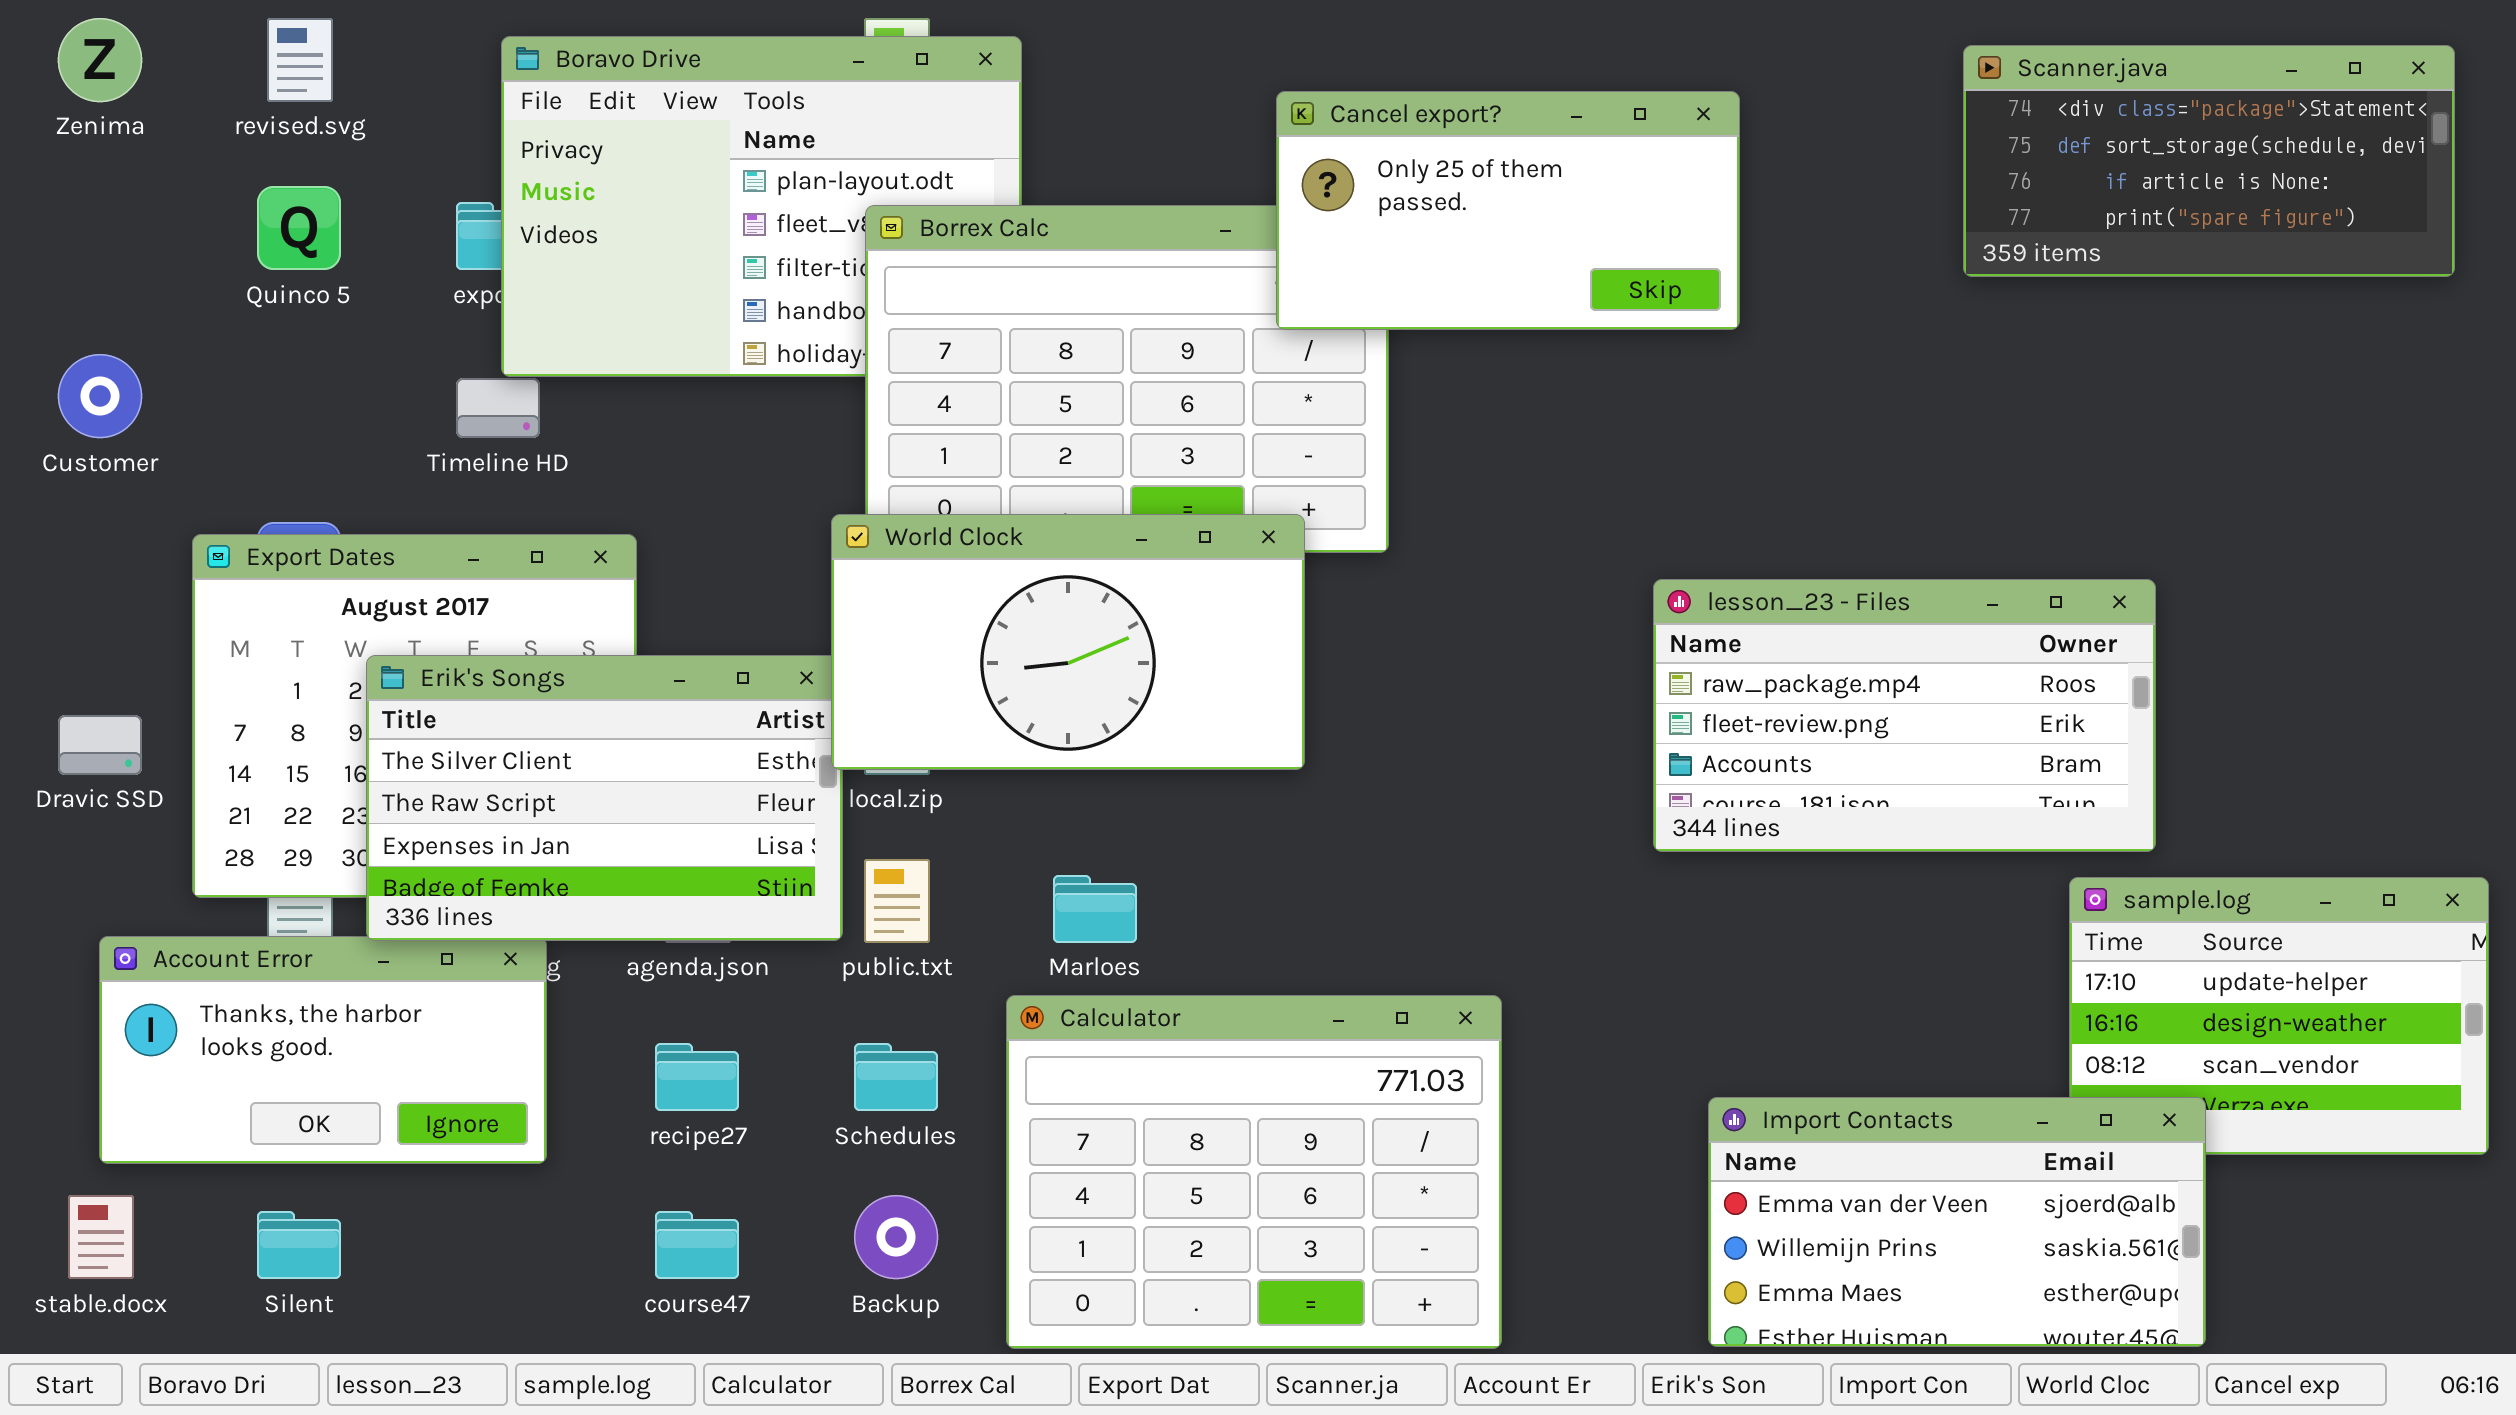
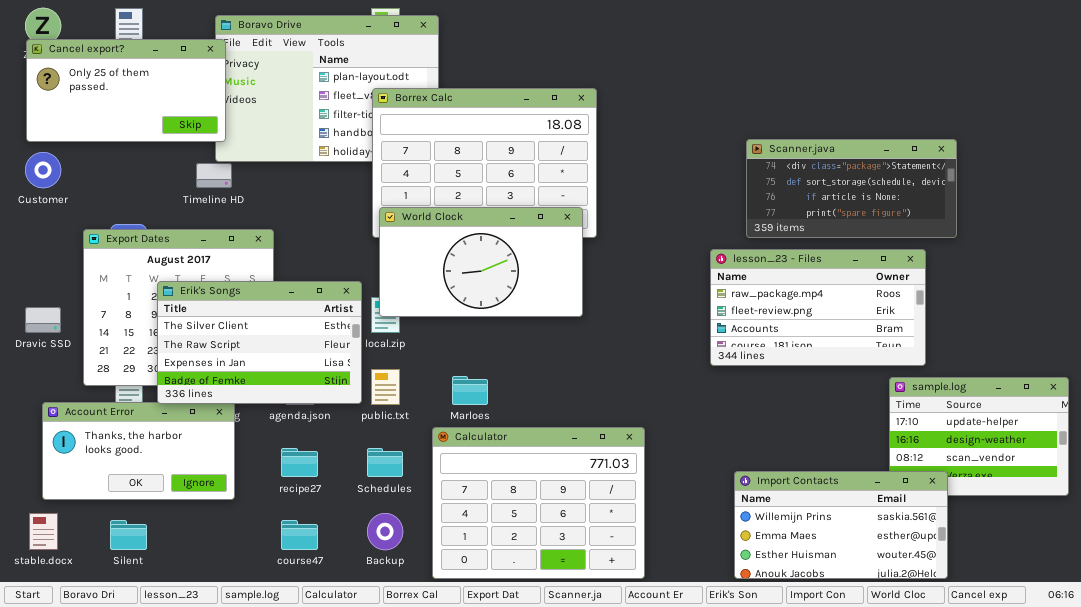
Scanner.java: [1963,45,2455,277] -> [746,139,957,238], moved
Cancel export?: [1276,91,1740,330] -> [26,39,226,142], moved
World Clock: [831,514,1305,770] -> [379,207,583,317], moved
Import Contacts: [1708,1097,2206,1347] -> [734,471,948,579], scrolled down 1 row

